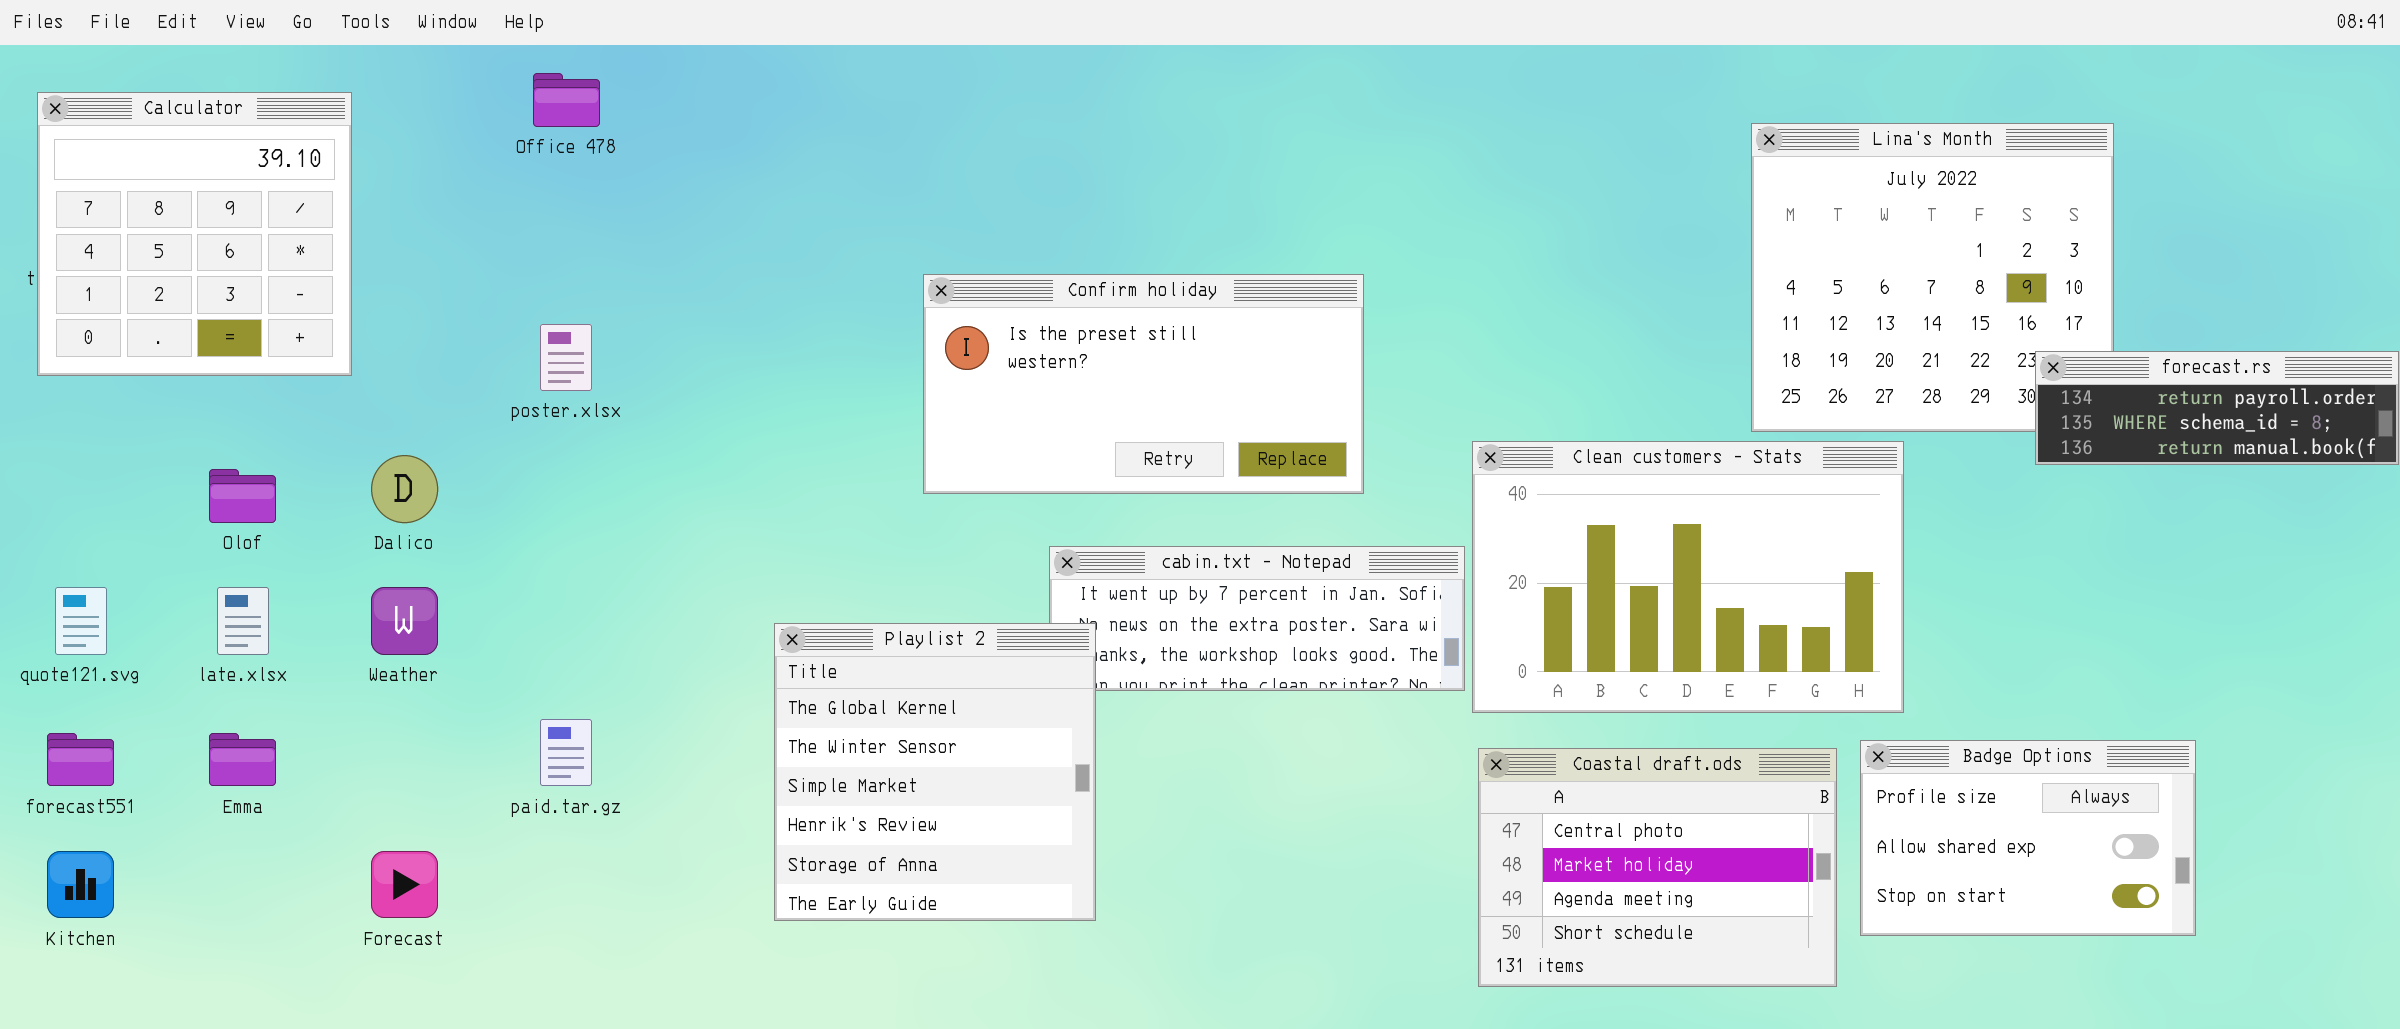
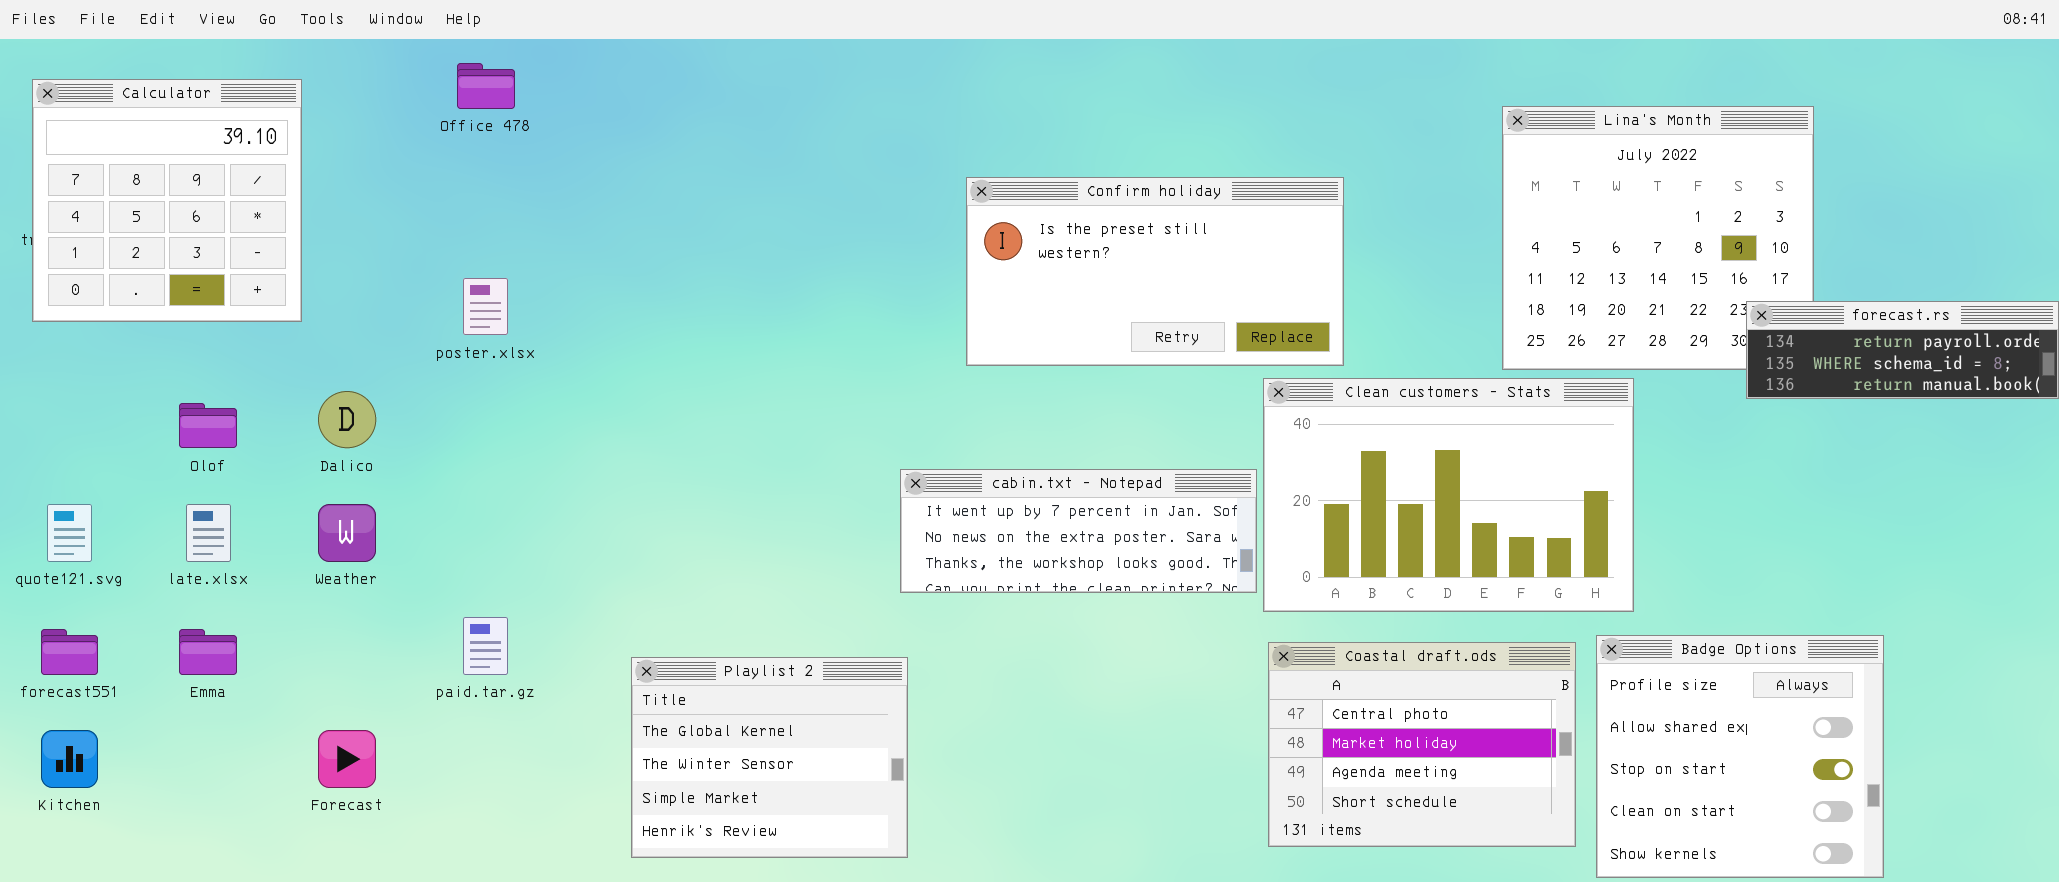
Confirm holiday: [923,274,1364,494] -> [966,177,1344,366], moved
Playlist 2: [774,623,1096,921] -> [631,657,908,858], moved, resized
Badge Options: [1860,740,2196,936] -> [1596,635,1884,878], resized

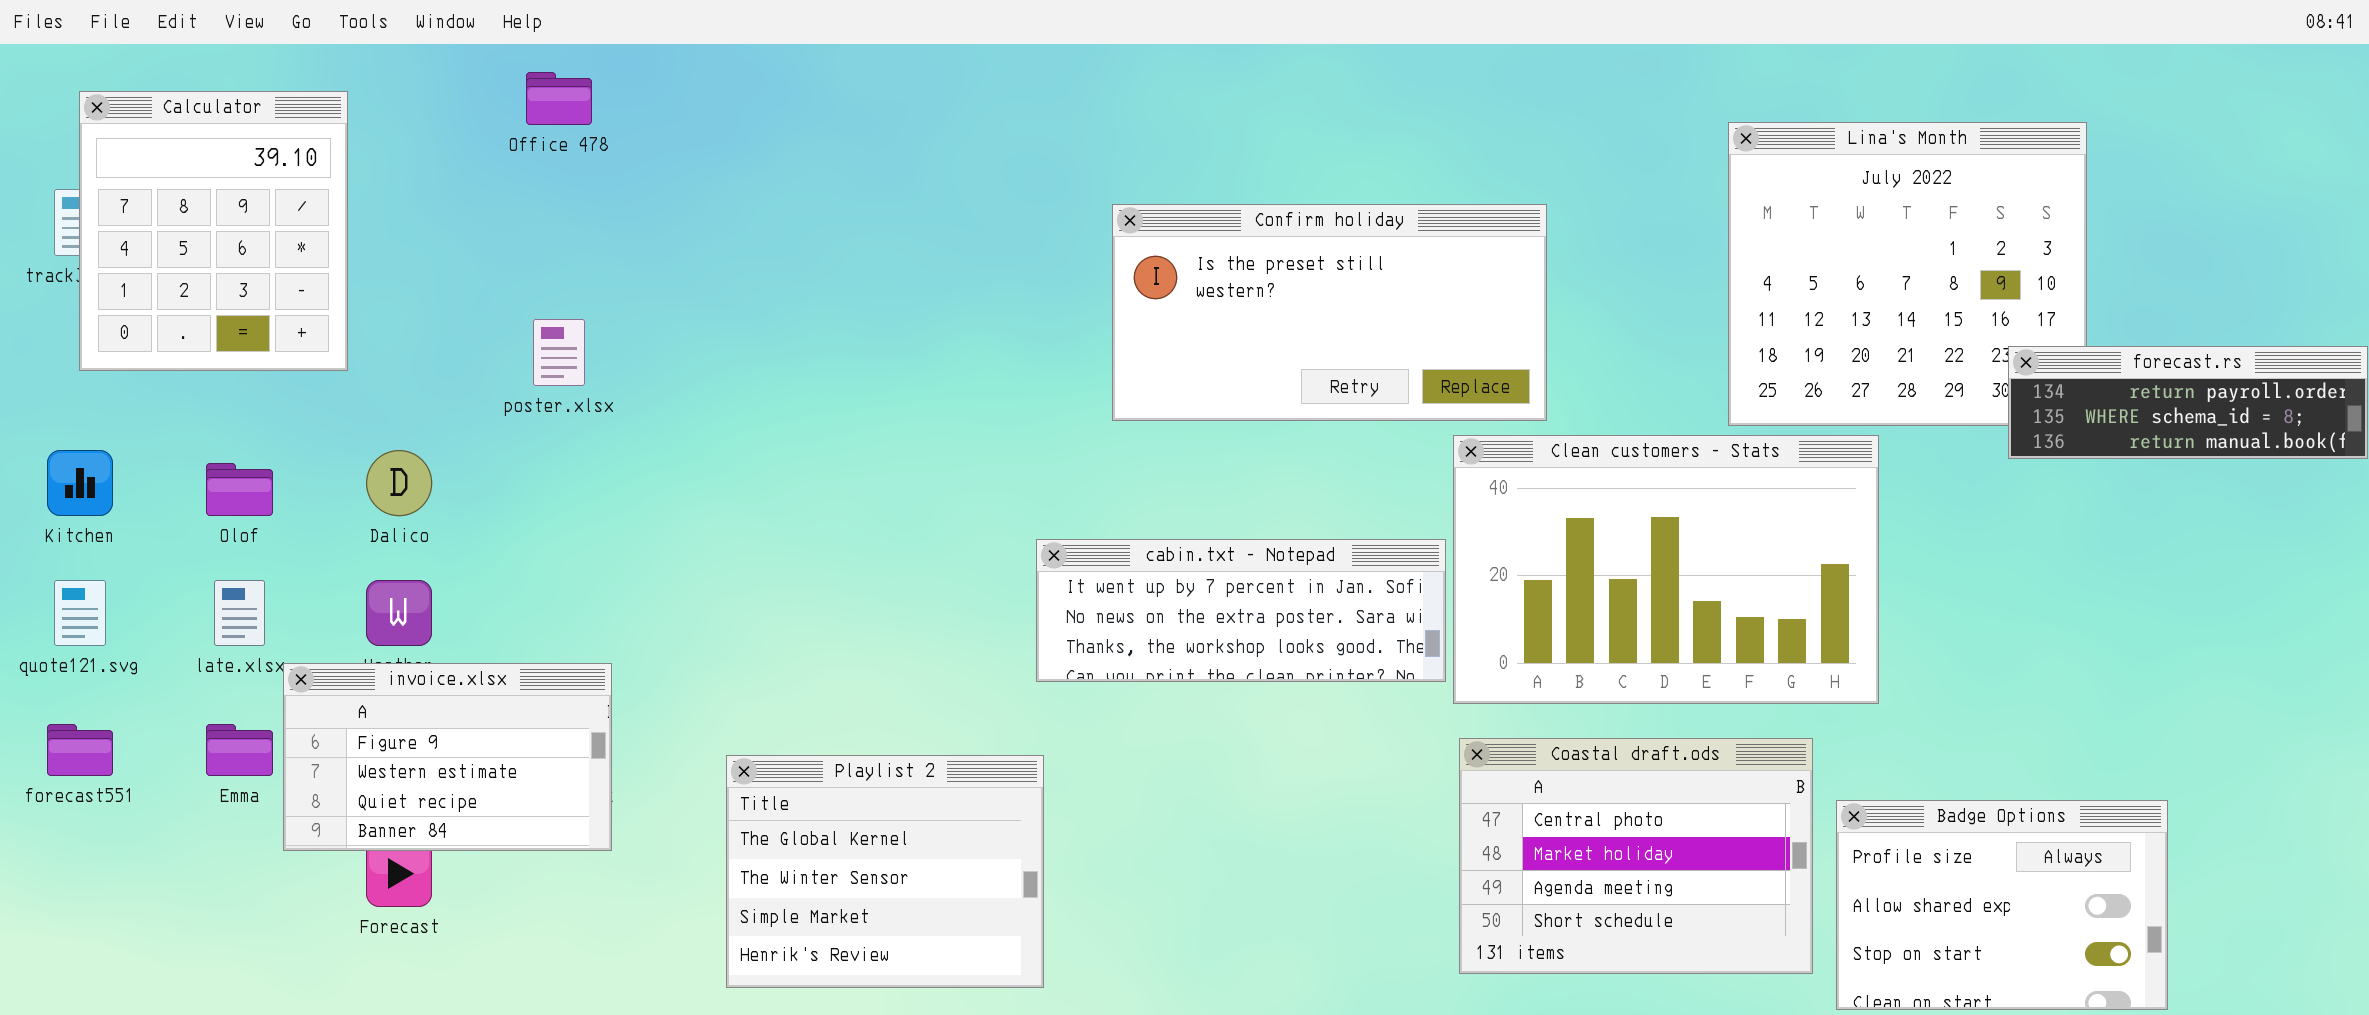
Calculator: [32,79,302,322] -> [79,91,348,371], resized
invoice.xlsx: none -> [283,663,612,851], opened
Badge Options: [1596,635,1884,878] -> [1836,800,2168,1010], resized
Kitchen: [41,730,98,788] -> [47,450,113,516], moved

